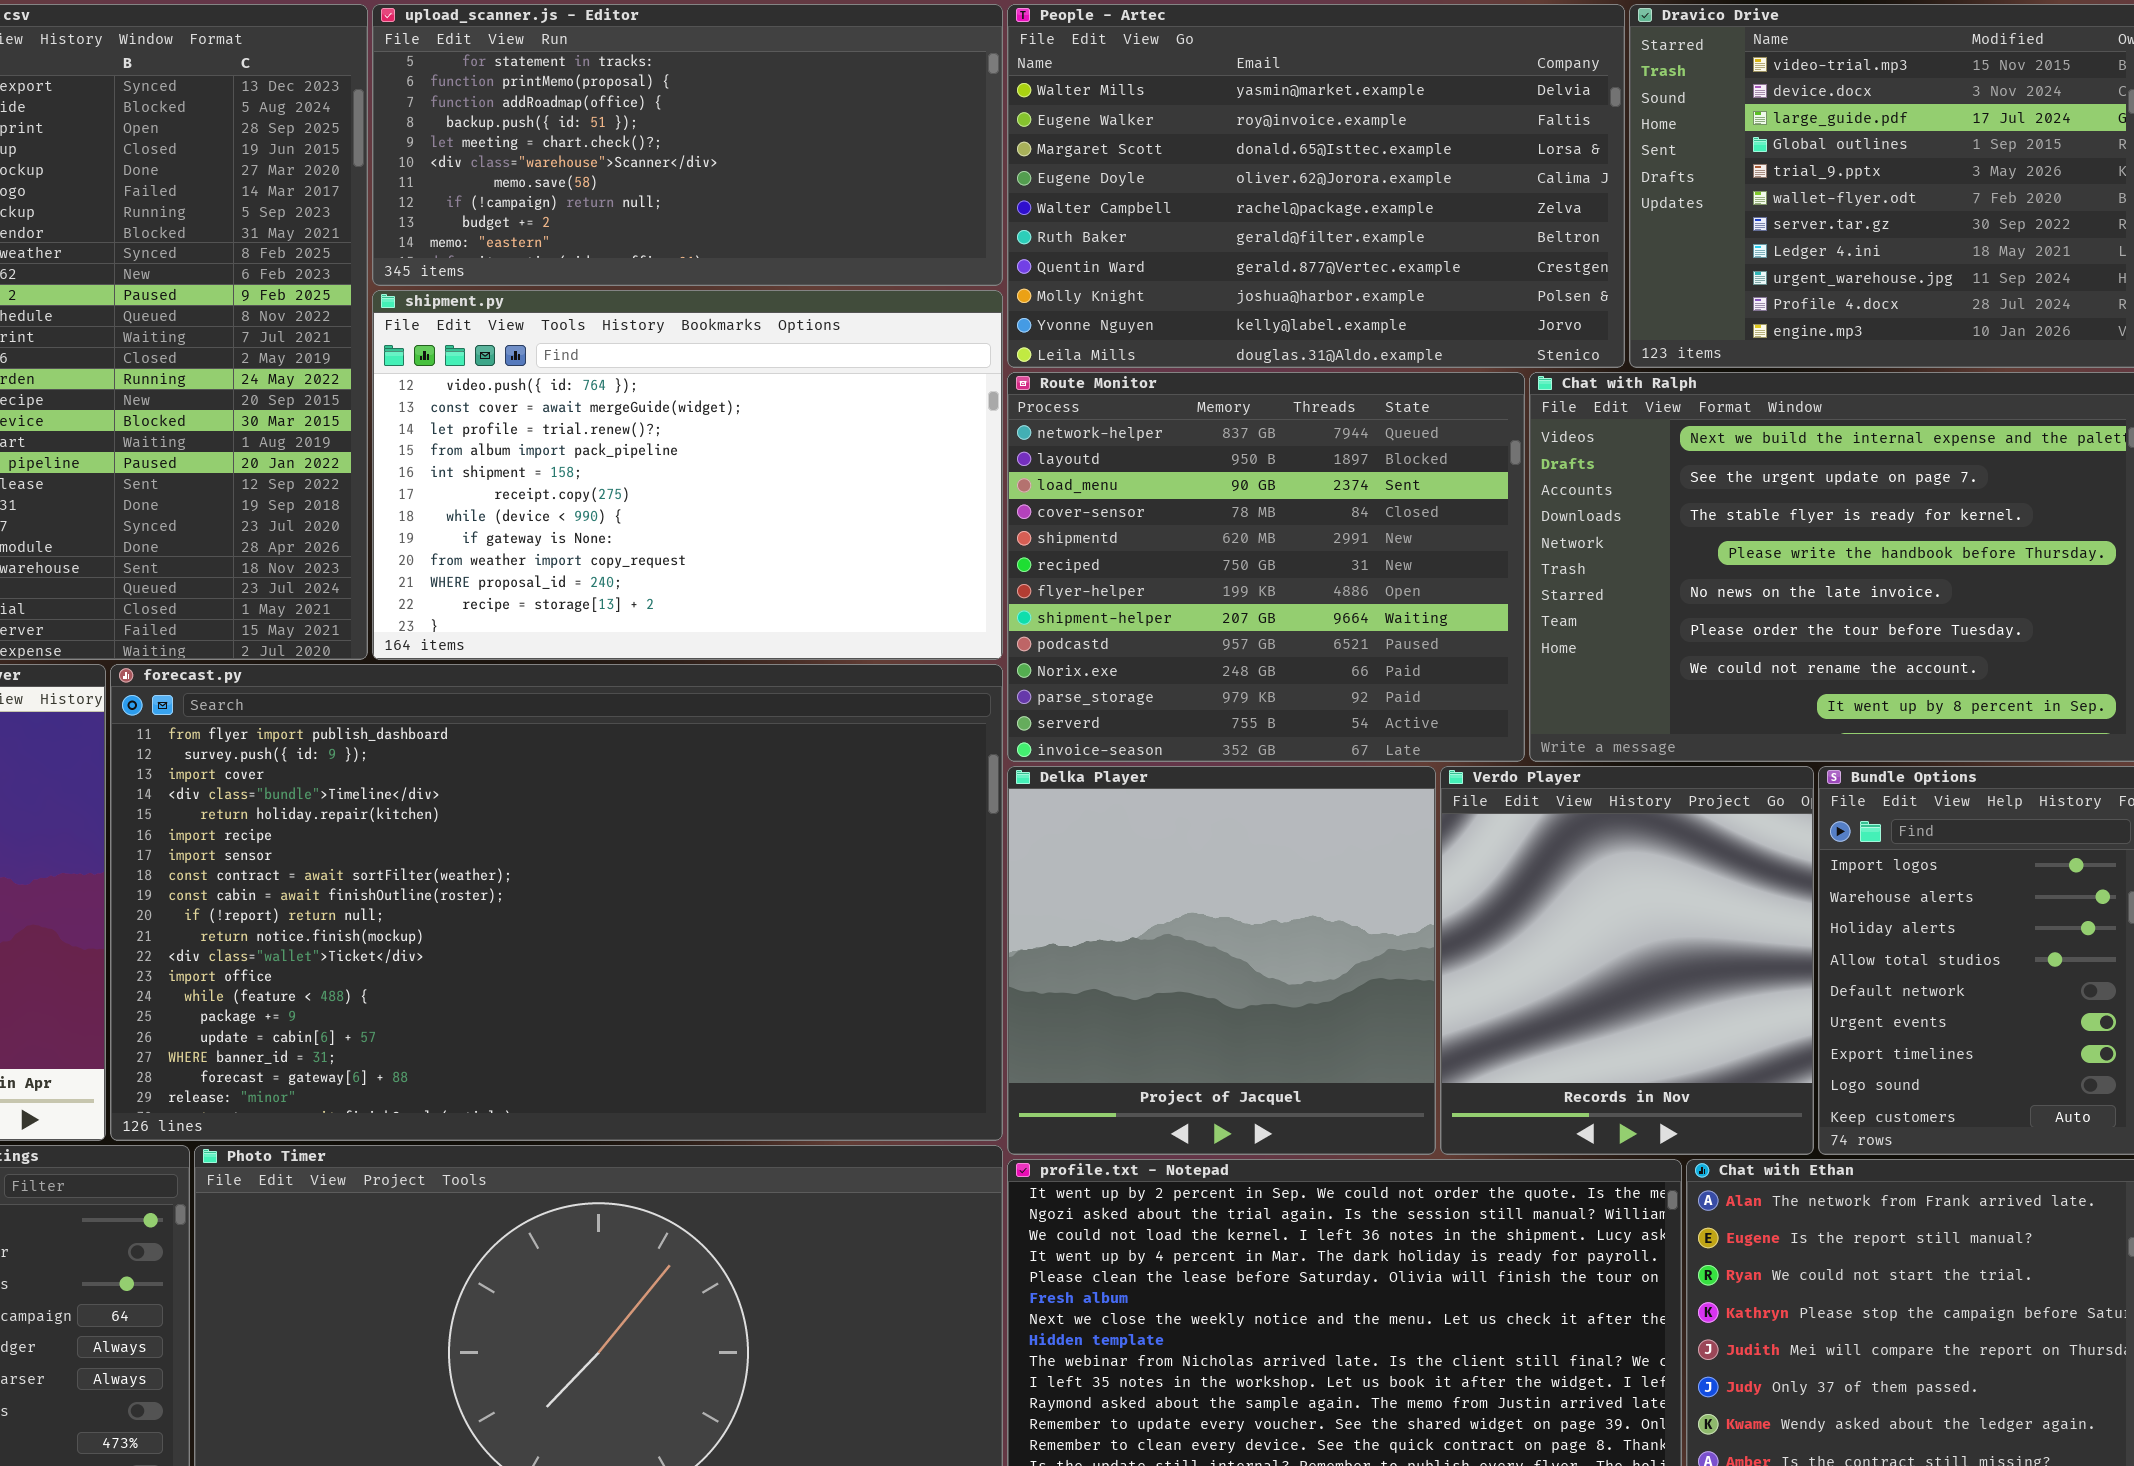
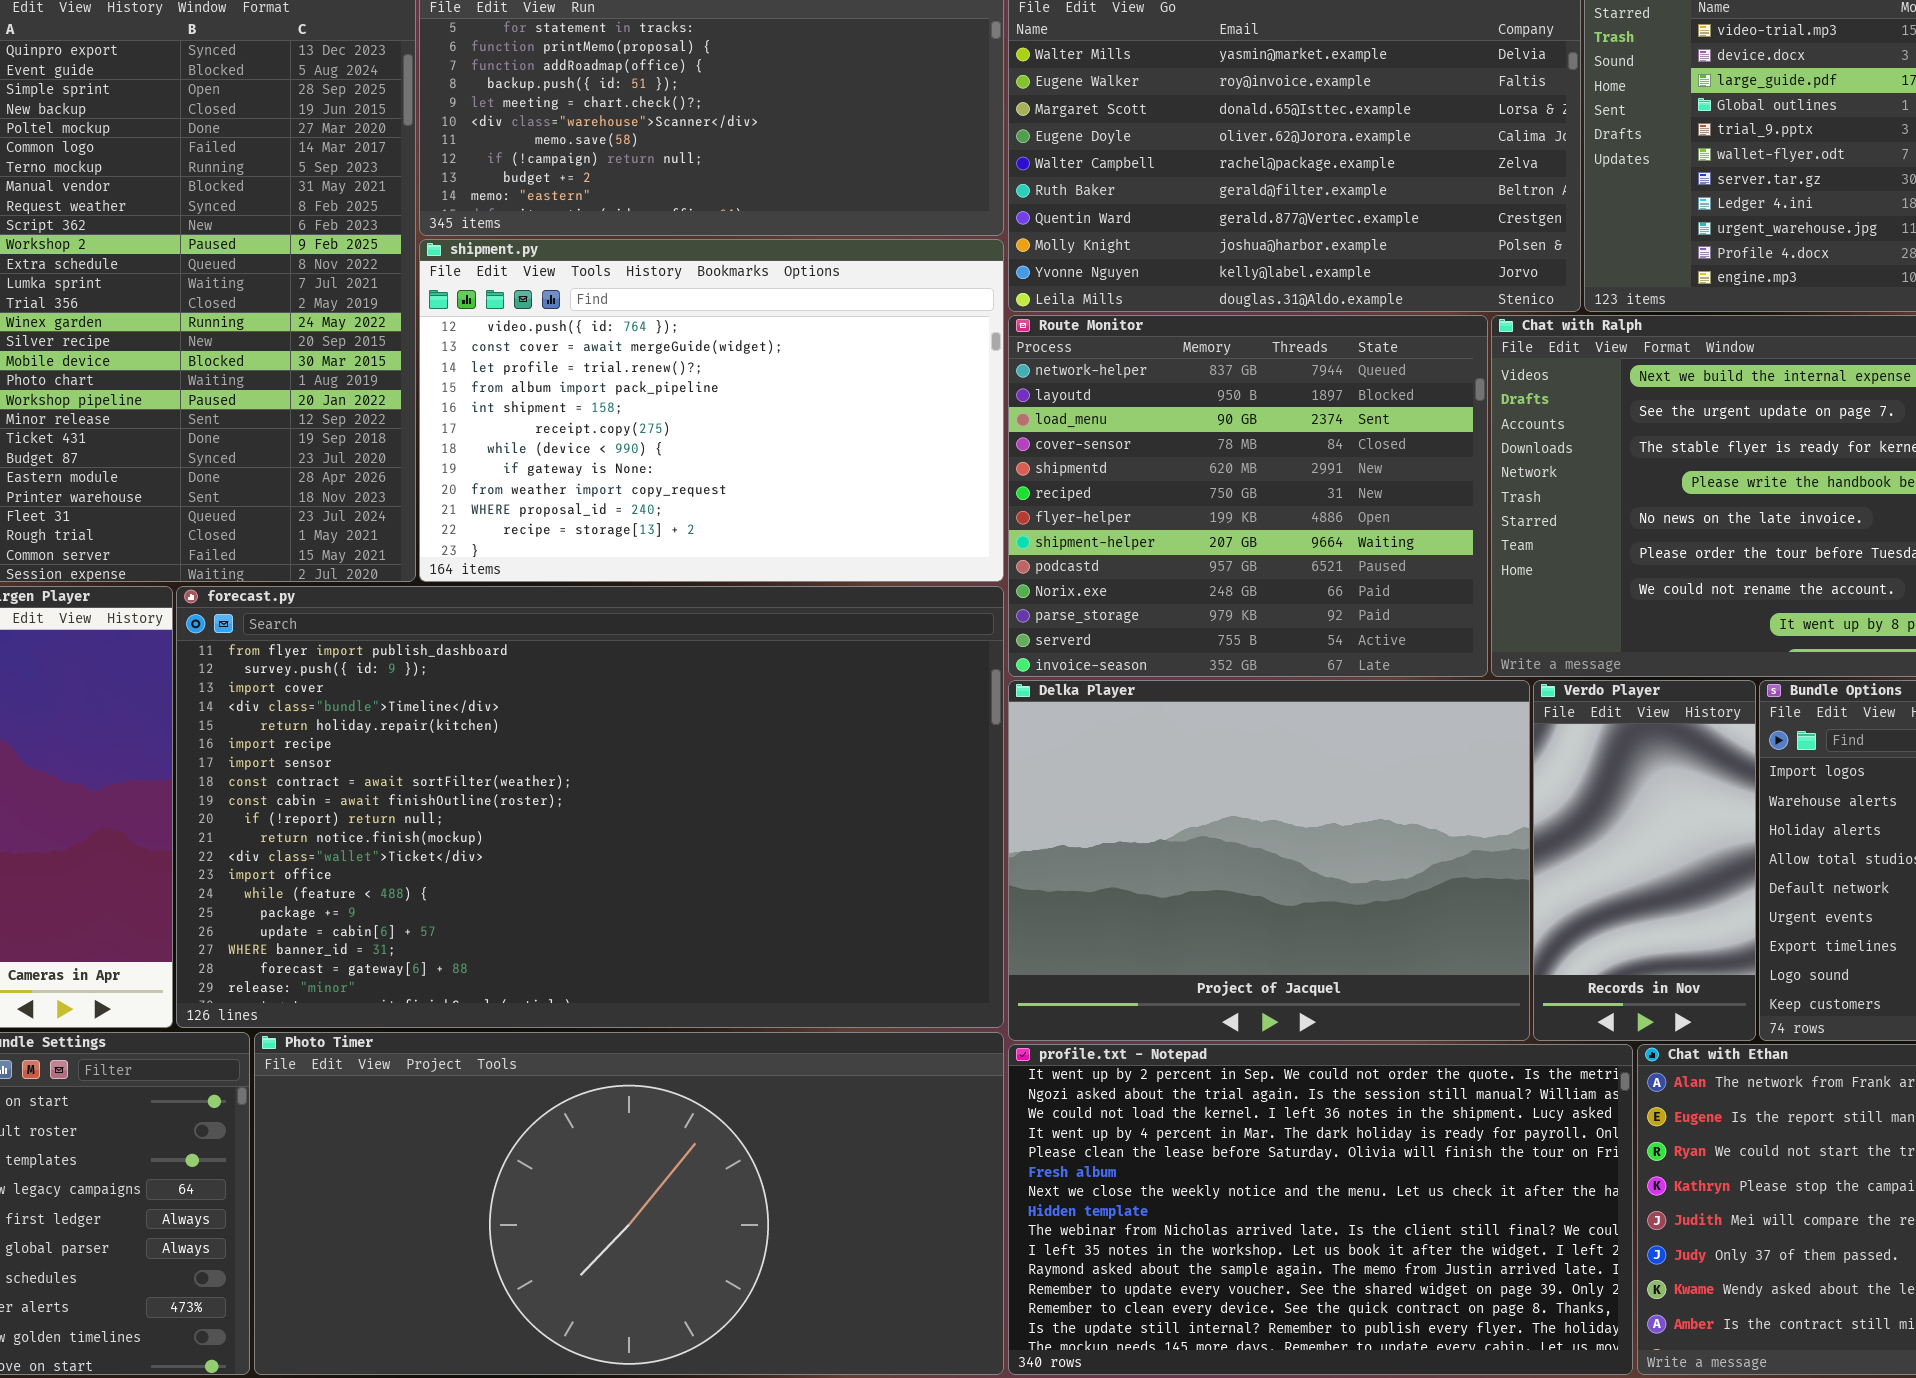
Delka Player: [1007,766,1436,1155] -> [1008,680,1530,1041], resized
Verdo Player: [1440,766,1814,1155] -> [1533,680,1756,1041], resized

